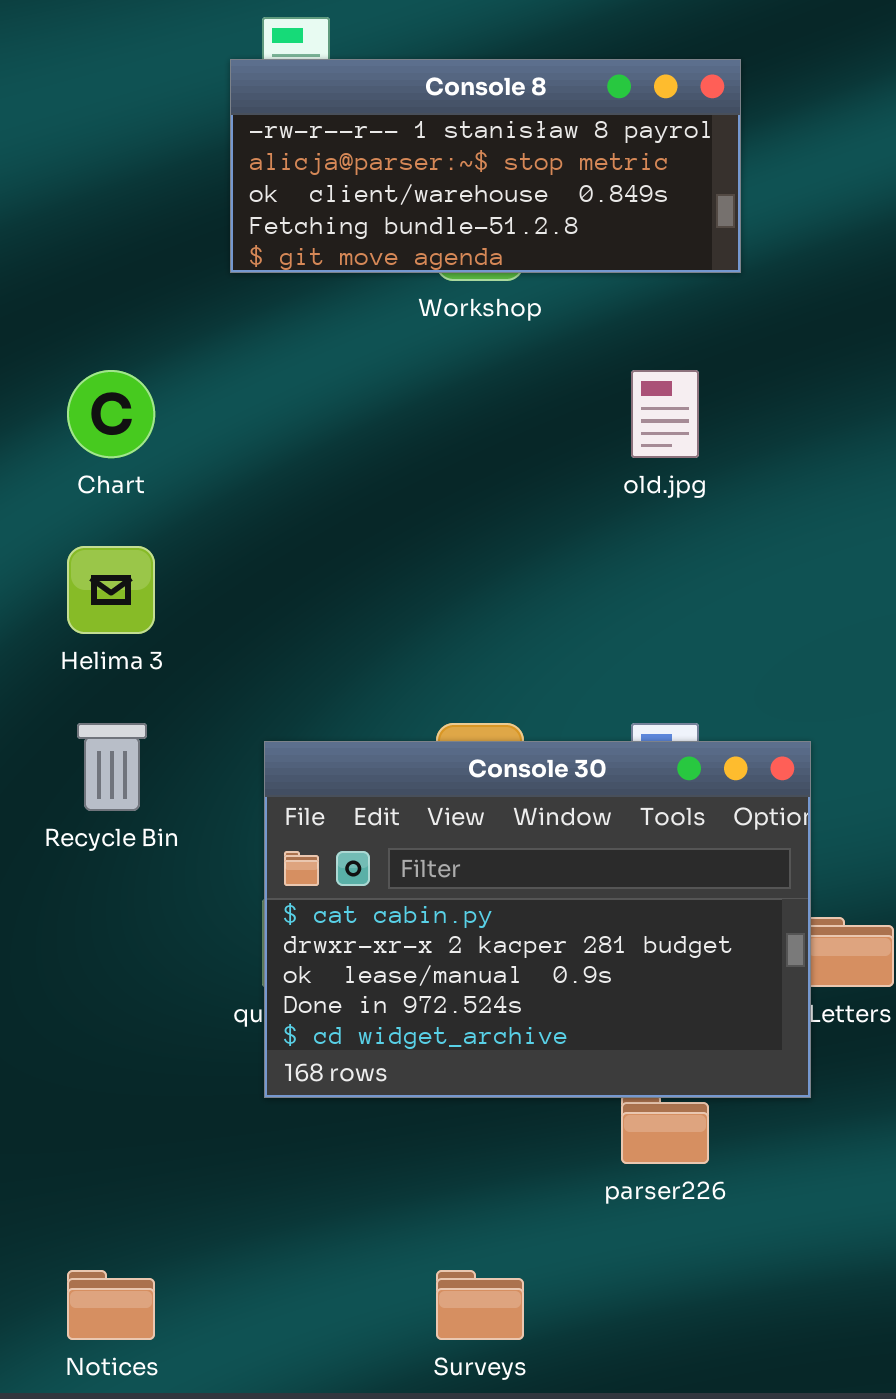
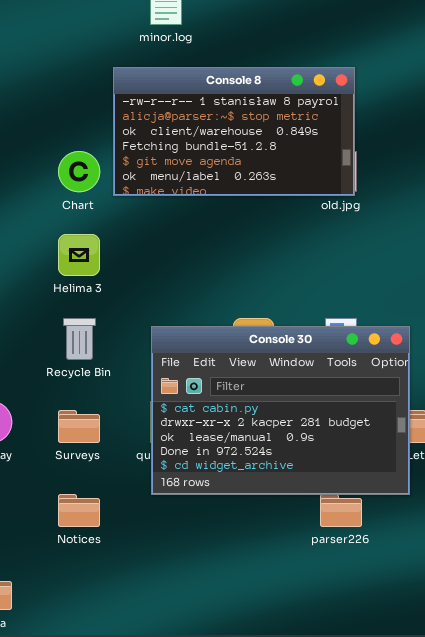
Console 8: [230,59,741,273] -> [113,67,355,196], moved, resized
Notices: [67,1270,155,1340] -> [58,494,100,527], moved
Surveys: [436,1270,524,1340] -> [58,410,100,443], moved

